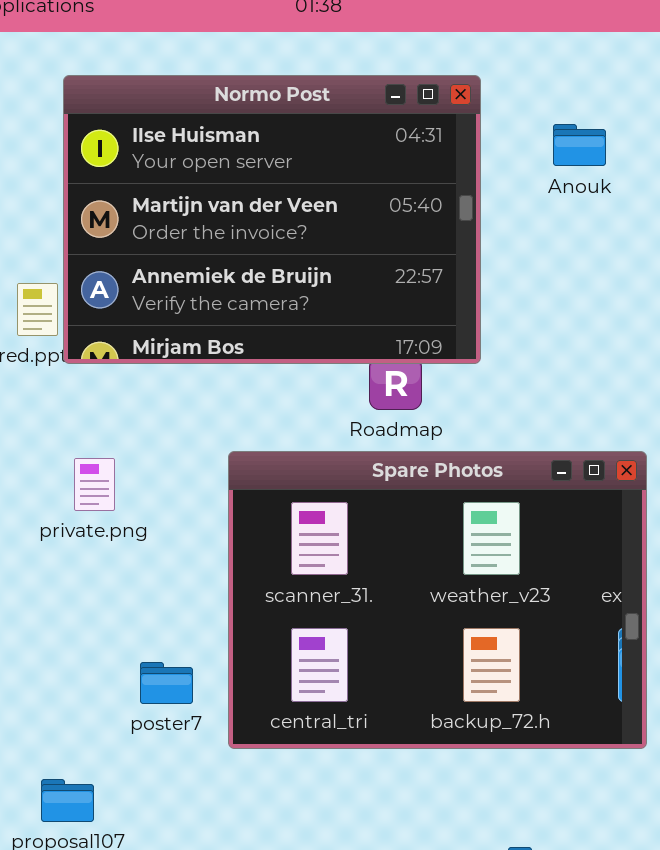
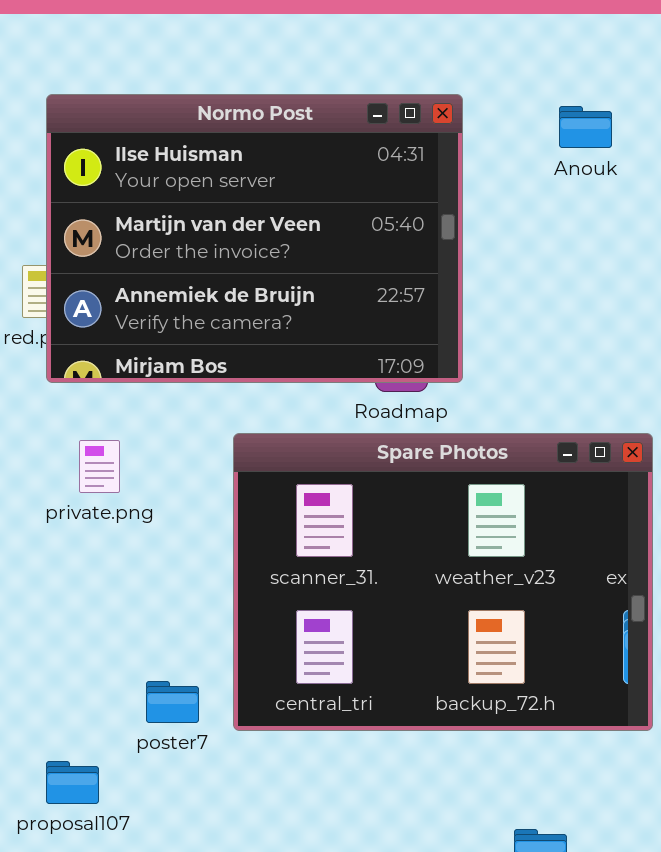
Normo Post: [63,75,481,364] -> [46,94,463,383], moved
poster7: [140,662,193,704] -> [146,681,199,723], moved

